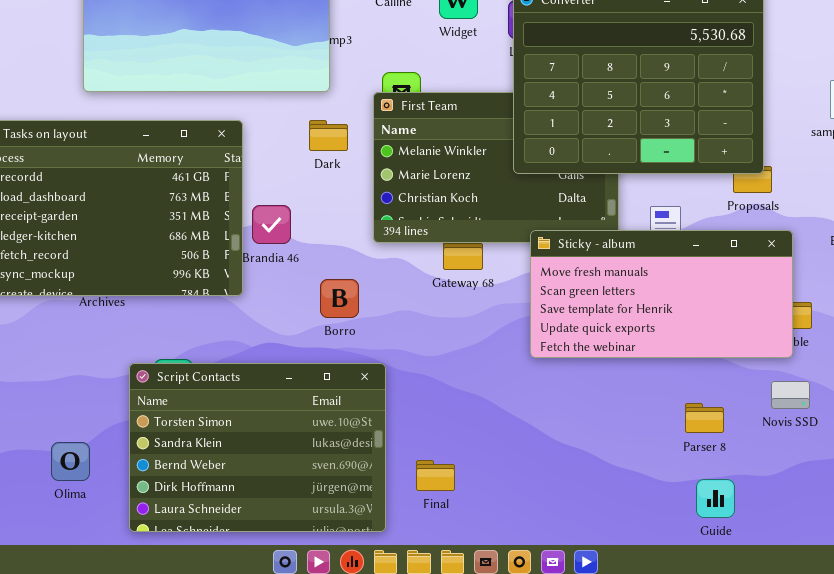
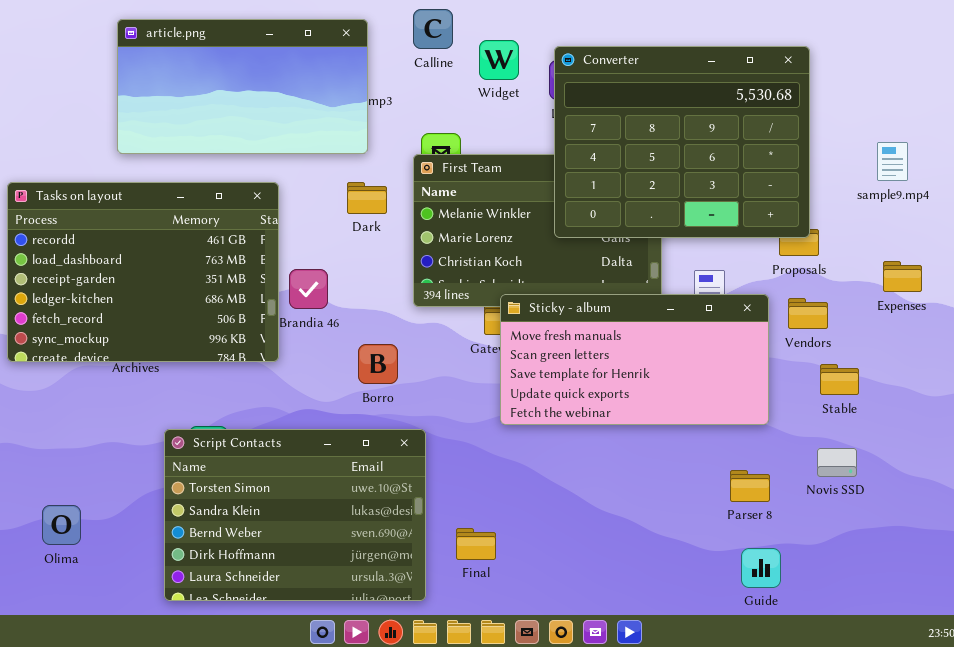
Sticky - album: [530,230,793,358] -> [500,294,769,425], moved
Olima: [51,442,90,481] -> [42,505,81,545], moved

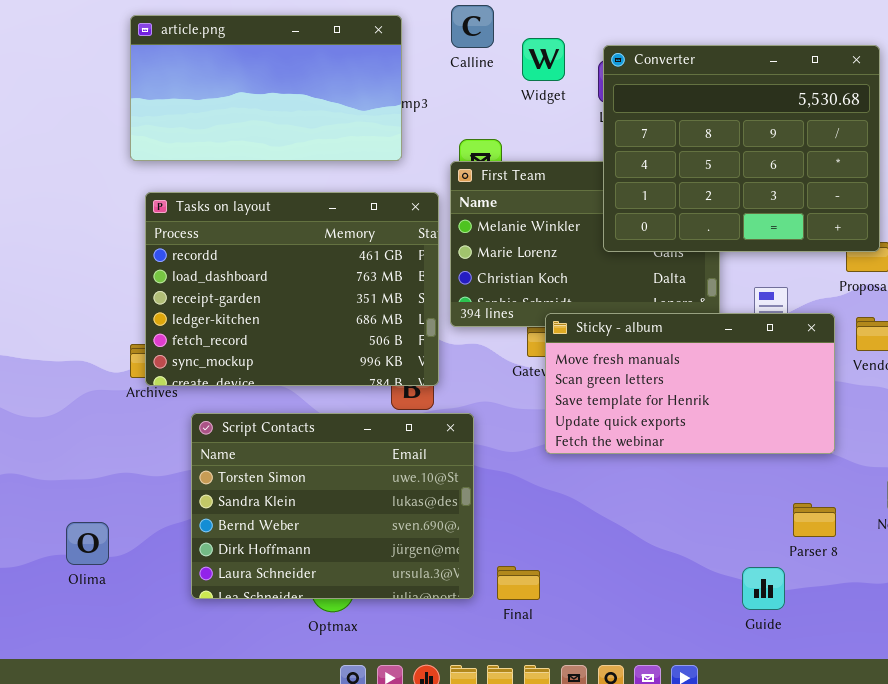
Tasks on layout: [7,182,279,362] -> [145,192,439,386], moved
Script Contacts: [164,429,426,601] -> [191,413,474,599], moved
Olima: [42,505,81,545] -> [66,522,109,565], moved
Guide: [741,548,781,588] -> [742,567,785,610], moved

